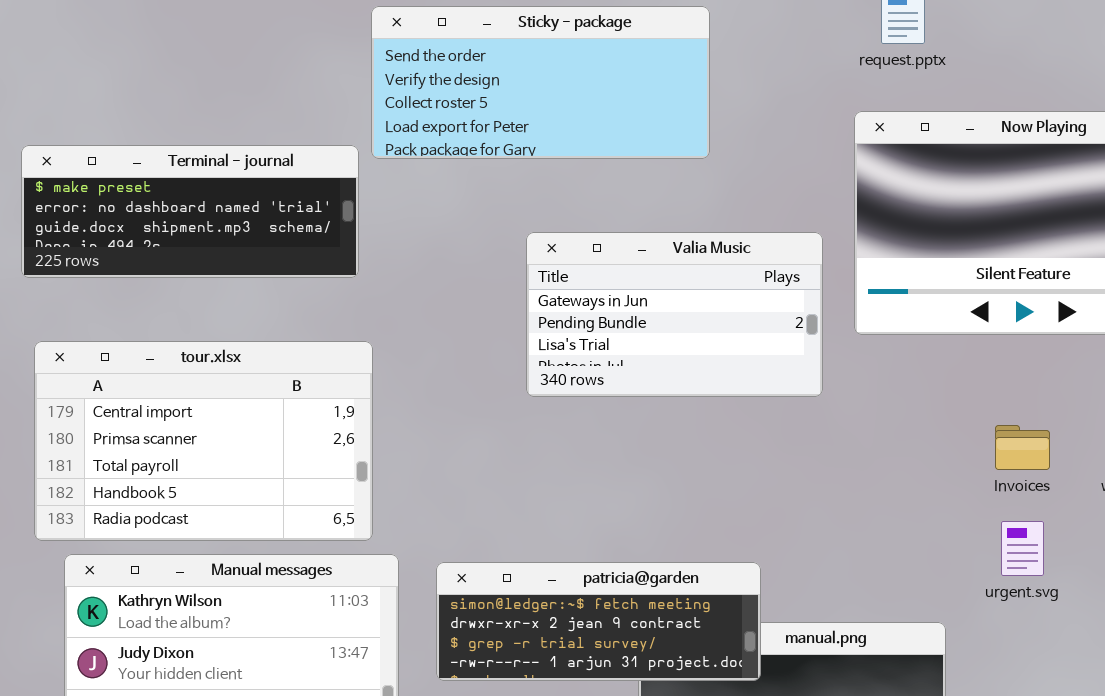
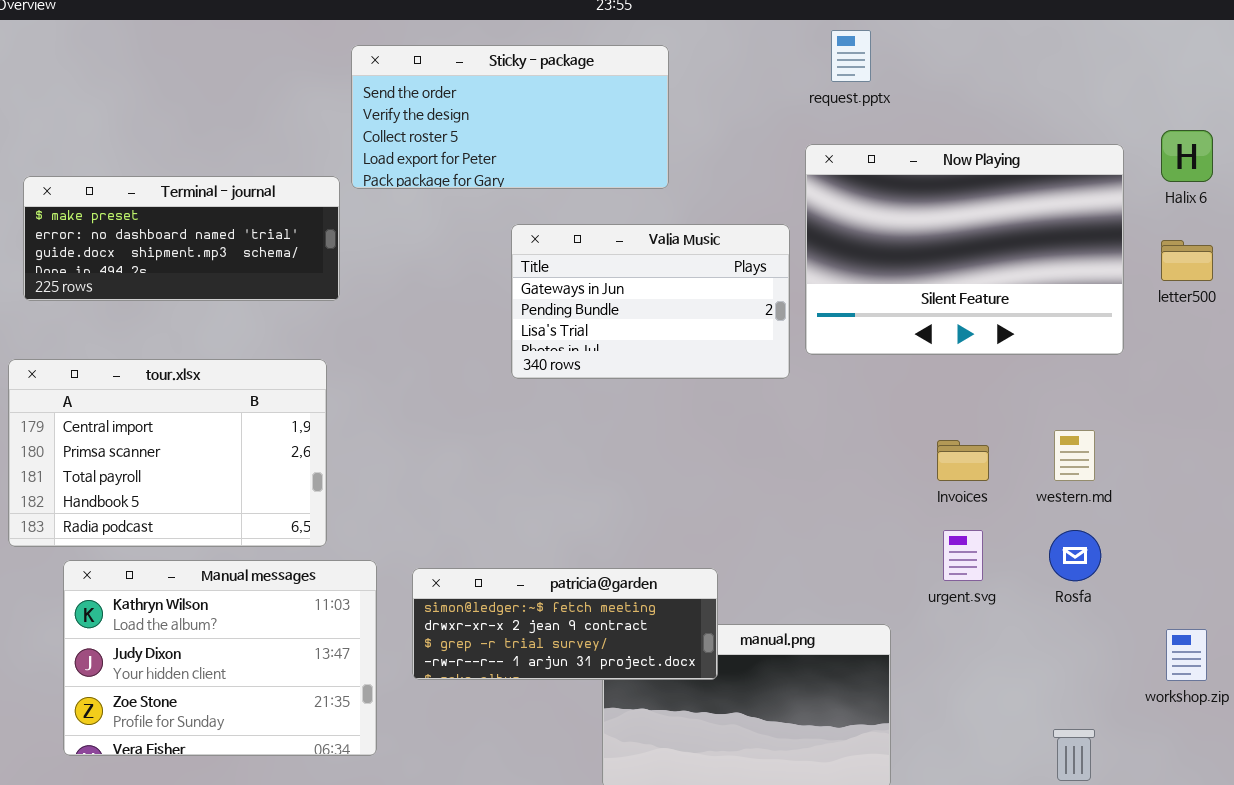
Valia Music: [526,232,823,397] -> [511,224,790,379], moved
tour.xlsx: [34,341,373,541] -> [8,359,327,547], moved

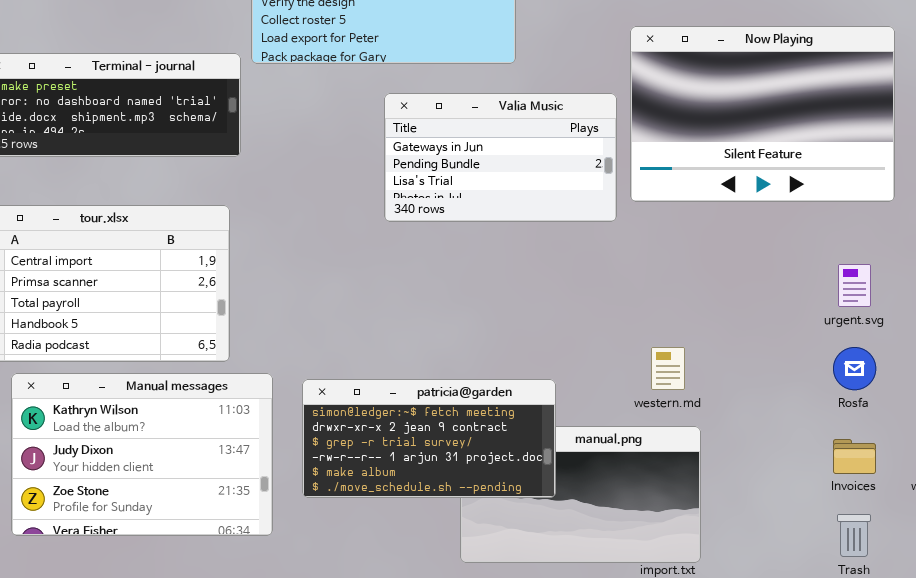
western.md: [1054,430,1095,481] -> [651,347,685,390], moved
Invoices: [937,440,989,481] -> [833,439,876,474], moved
urgent.svg: [943,530,983,581] -> [838,264,871,307], moved
patricia@garden: [412,568,718,680] -> [302,379,556,498], resized

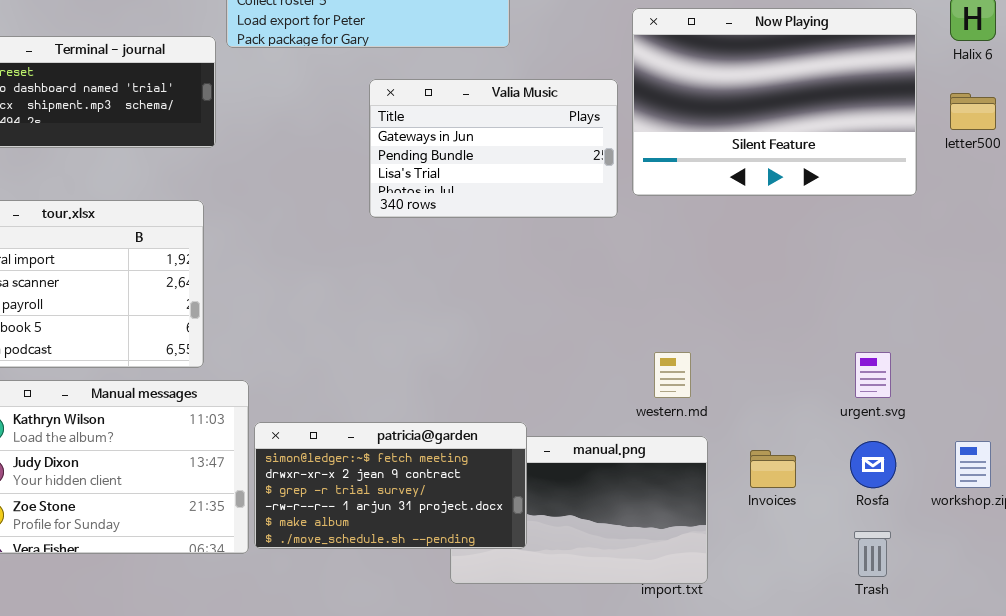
urgent.svg: [838,264,871,307] -> [855,352,891,398], moved
Rosfa: [833,347,876,390] -> [850,441,896,488], moved
patricia@garden: [302,379,556,498] -> [254,422,527,549], moved
Invoices: [833,439,876,474] -> [750,450,796,488], moved

